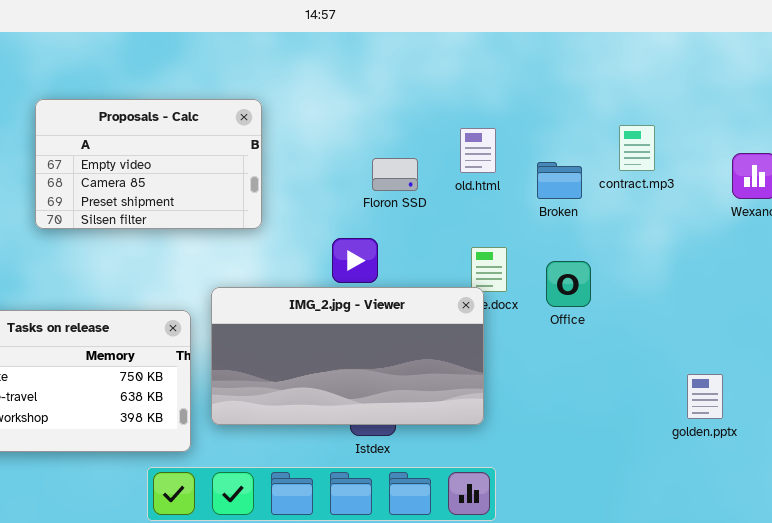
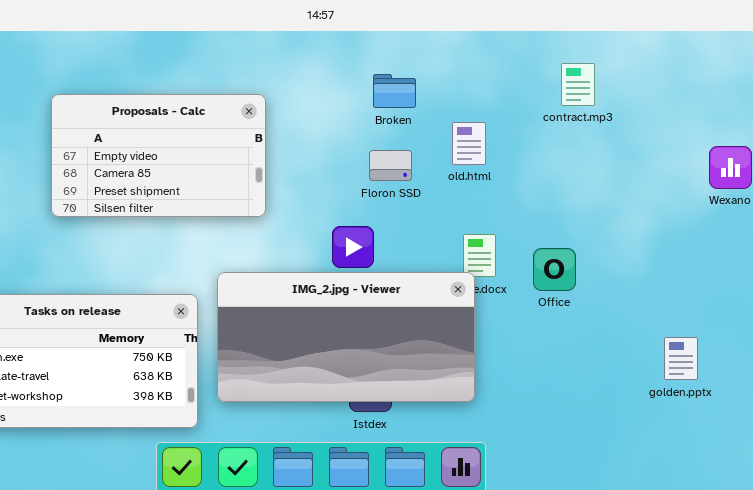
contract.mp3: [619,125,655,171] -> [561,63,595,106], moved
Broken: [537,162,582,199] -> [373,74,416,108], moved
golden.pptx: [687,374,723,419] -> [664,337,698,380], moved

